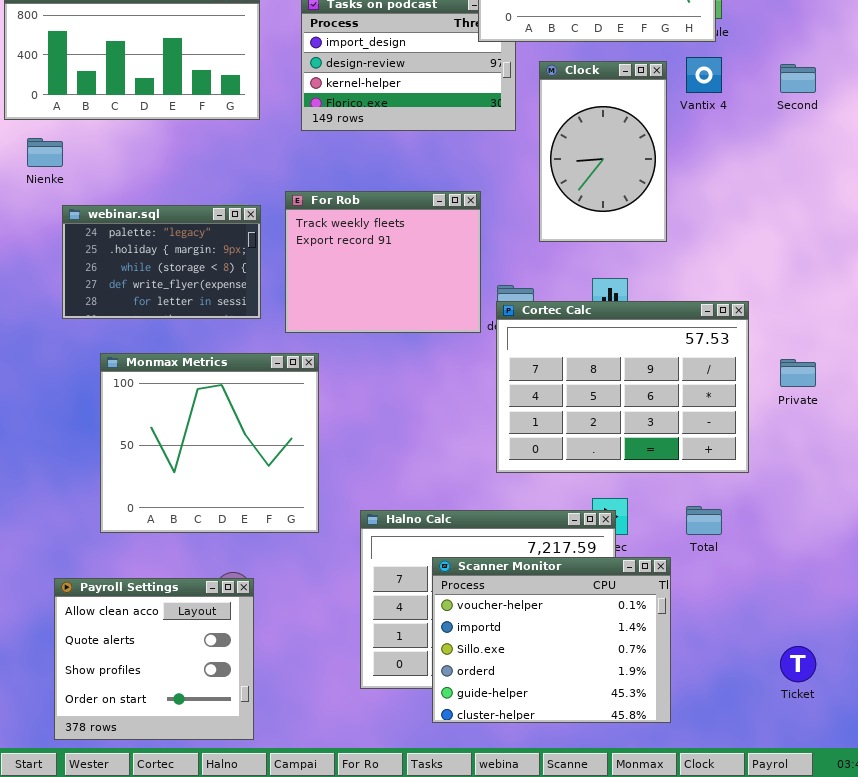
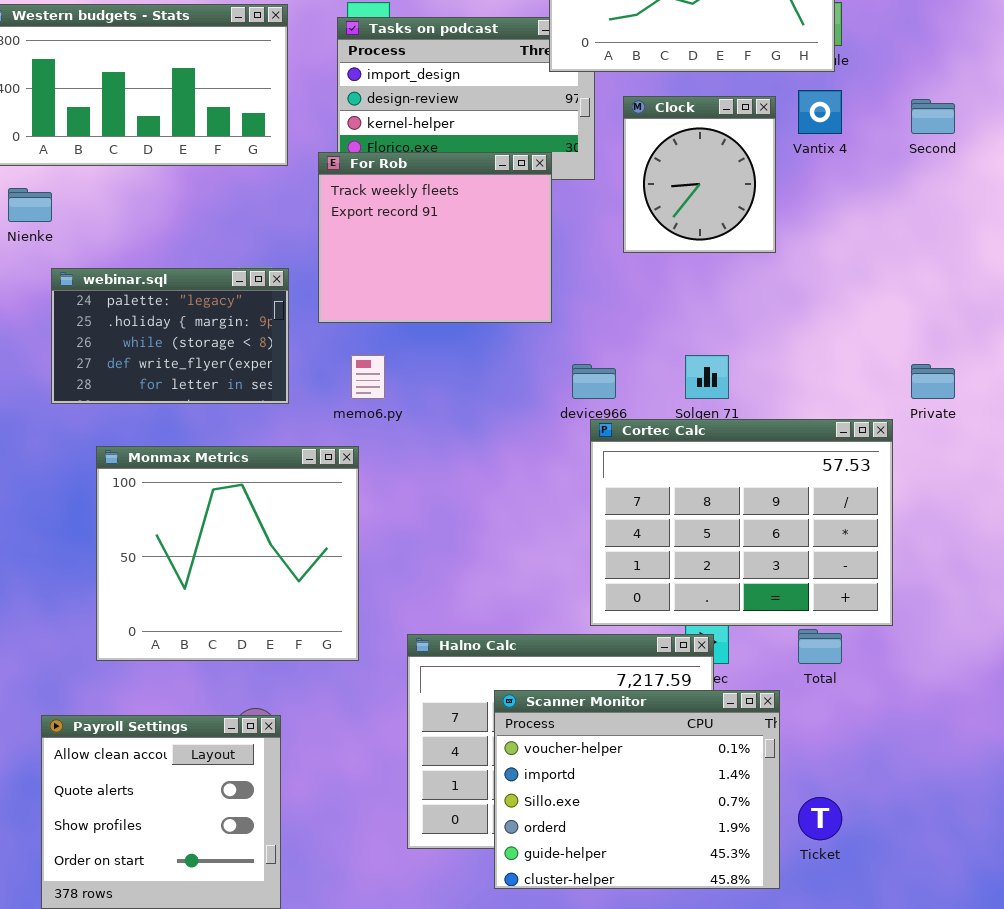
Clock: [539,61,667,242] -> [623,96,776,253], resized
For Rob: [285,191,481,333] -> [318,152,552,323], moved
Cortec Calc: [496,301,749,473] -> [590,419,893,626], moved
Private: [780,359,816,387] -> [911,364,955,399], moved
Ticket: [780,646,816,682] -> [798,797,842,840], moved

